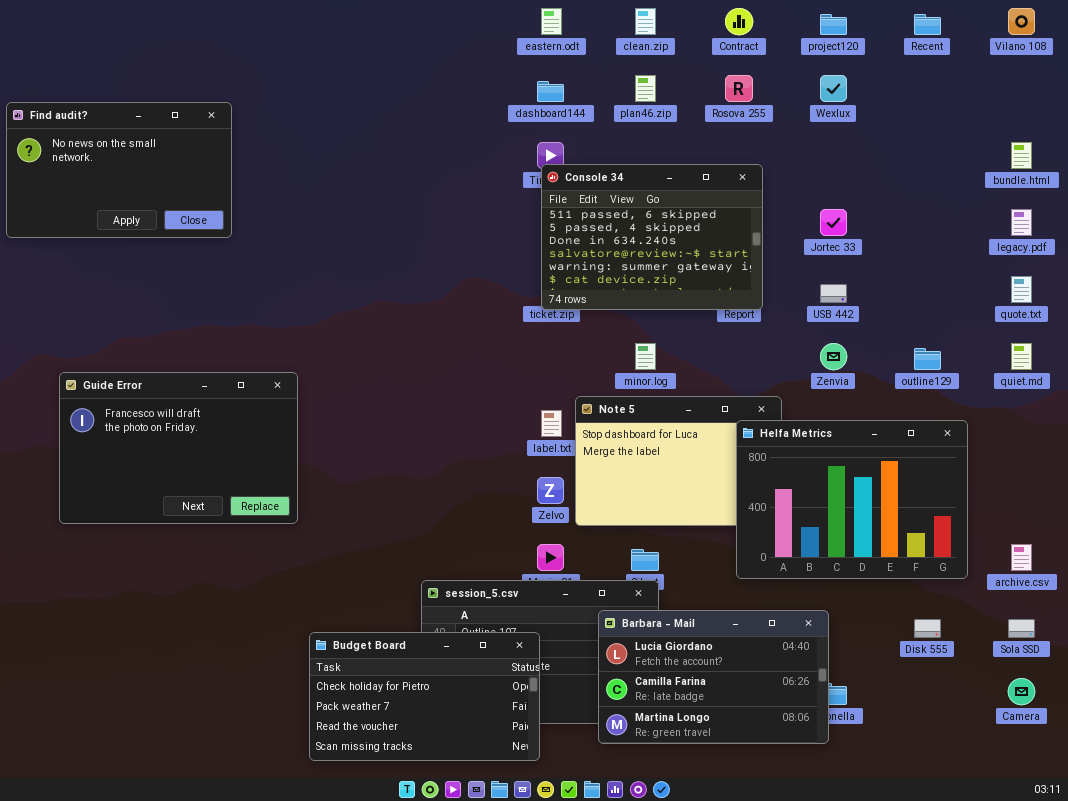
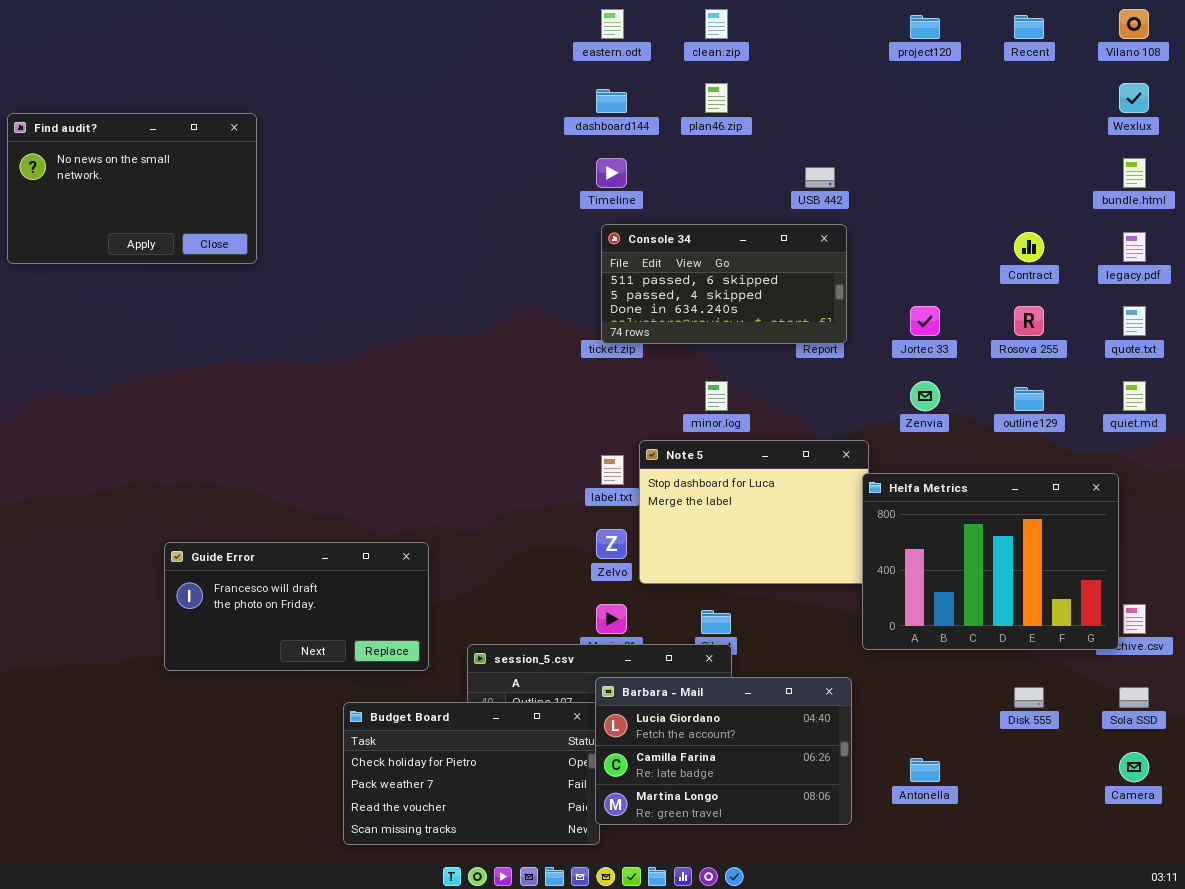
Contract: [725,8,753,35] -> [1014,232,1044,262], moved
Rosova 255: [725,75,753,102] -> [1014,306,1044,336], moved
Wexlux: [820,75,847,102] -> [1119,83,1149,113], moved
Console 34: [541,164,763,310] -> [601,224,847,344], resized
Jortec 33: [820,209,847,236] -> [910,306,940,336], moved
USB 442: [820,284,847,303] -> [805,167,835,188], moved
Guide Error: [59,372,298,524] -> [164,542,429,671], moved, resized
Helfa Metrics: [736,420,968,579] -> [862,473,1119,650], moved
Barbara - Mail: [598,610,829,744] -> [595,677,852,825], moved

